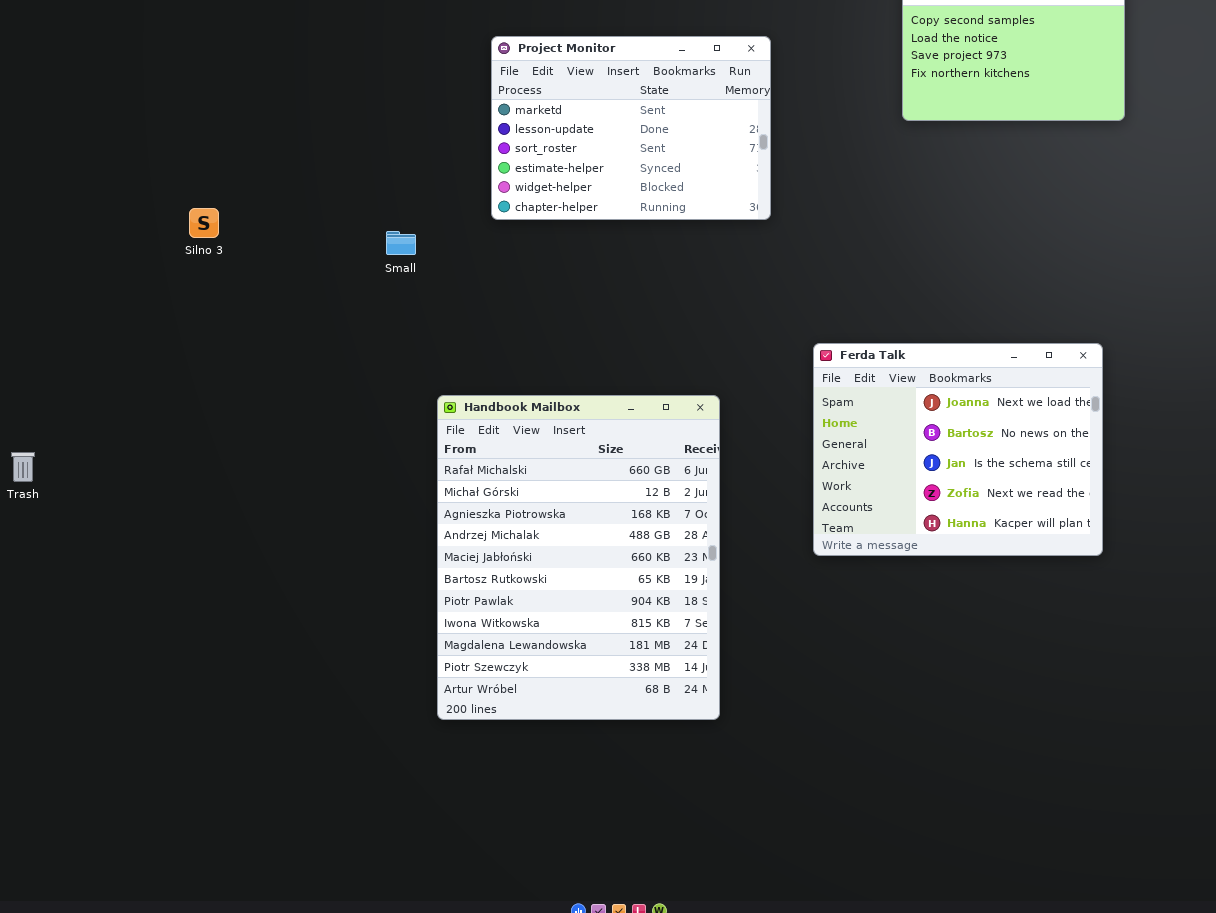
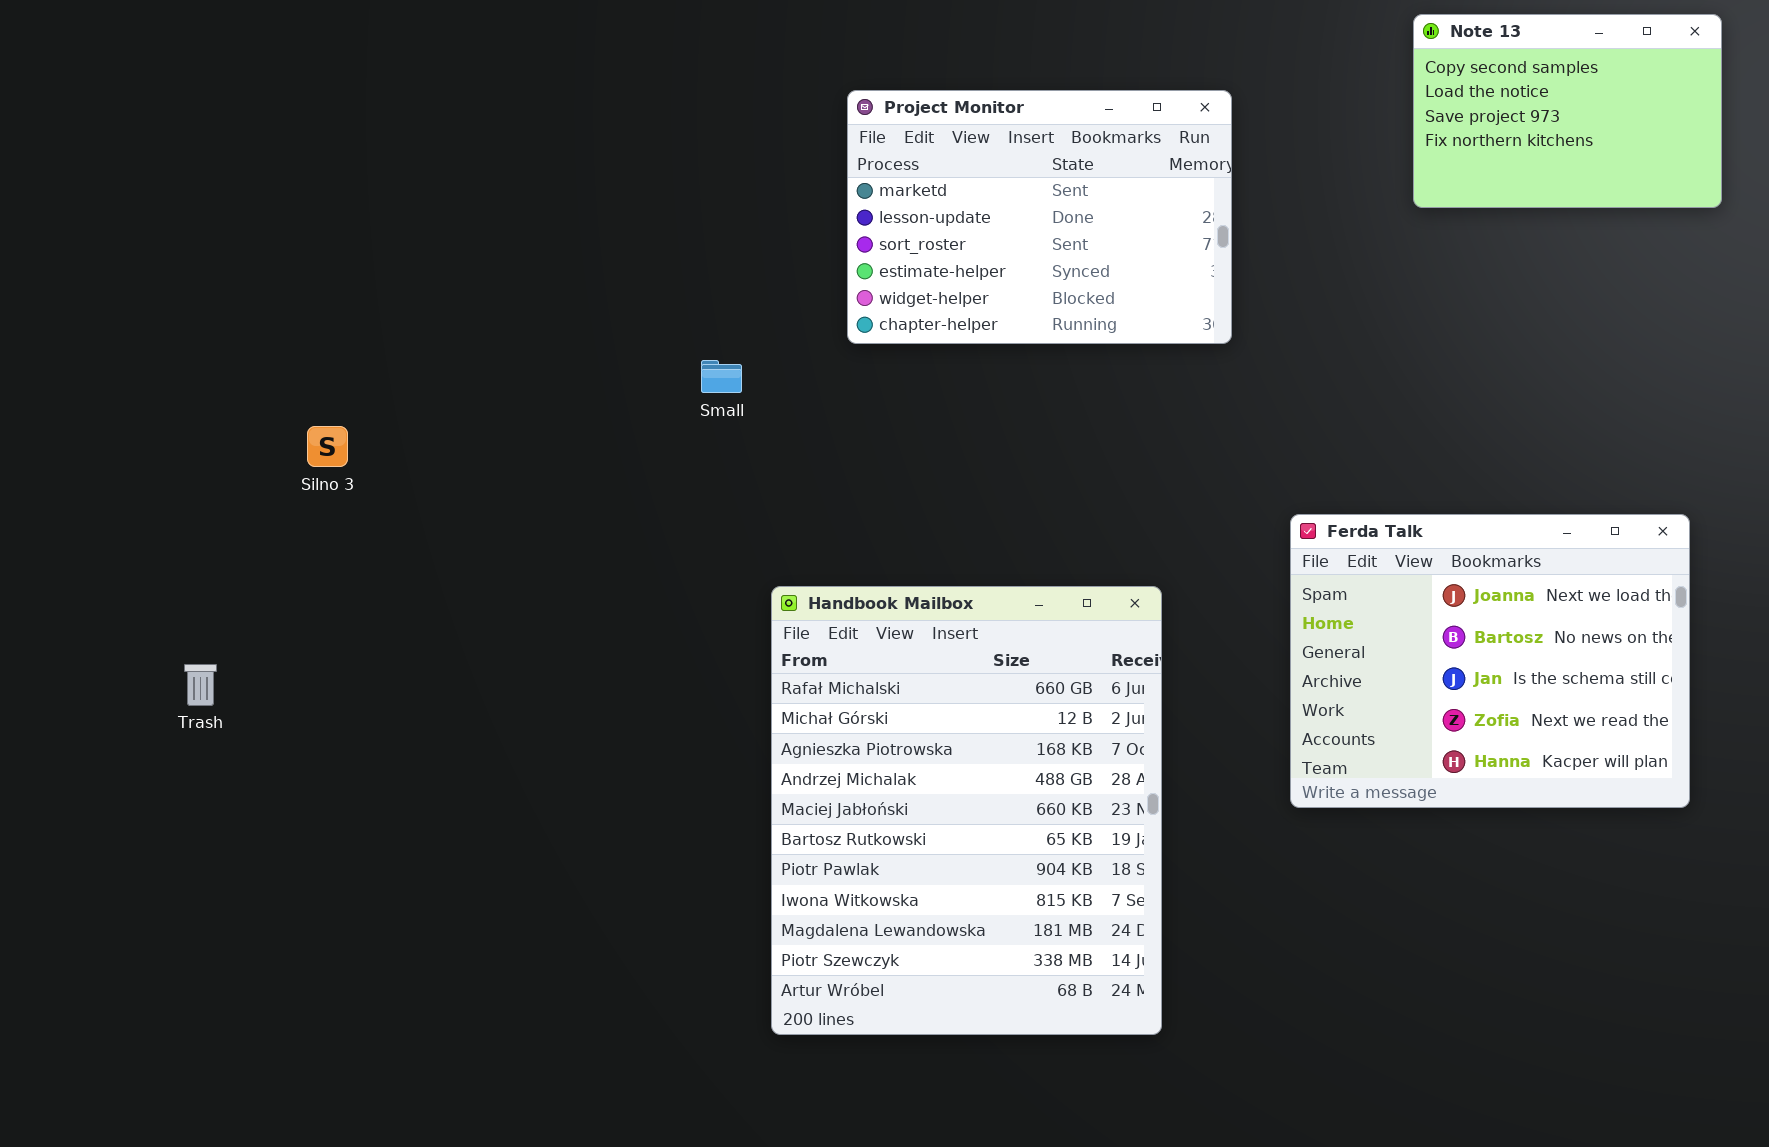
Silno 3: [189,208,219,238] -> [307,426,348,467], moved

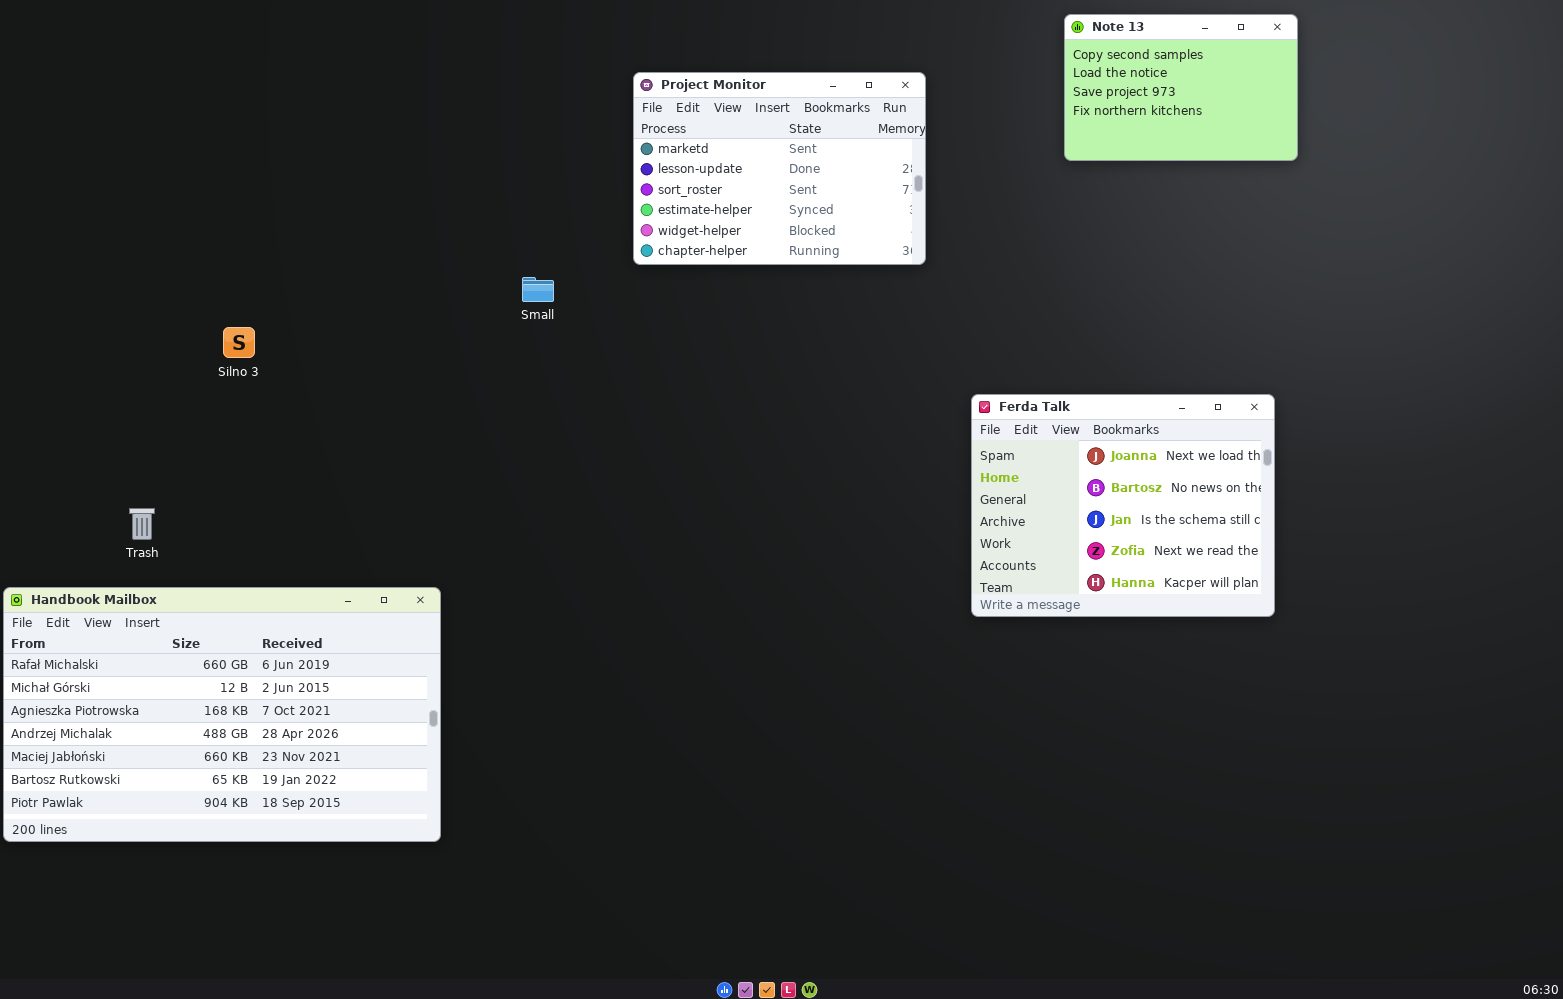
Handbook Mailbox: [771,586,1162,1035] -> [3,587,441,842], moved, resized

